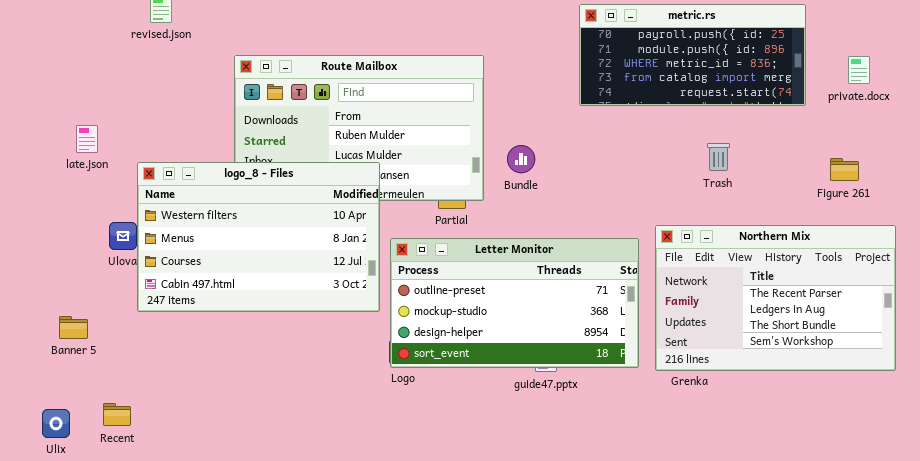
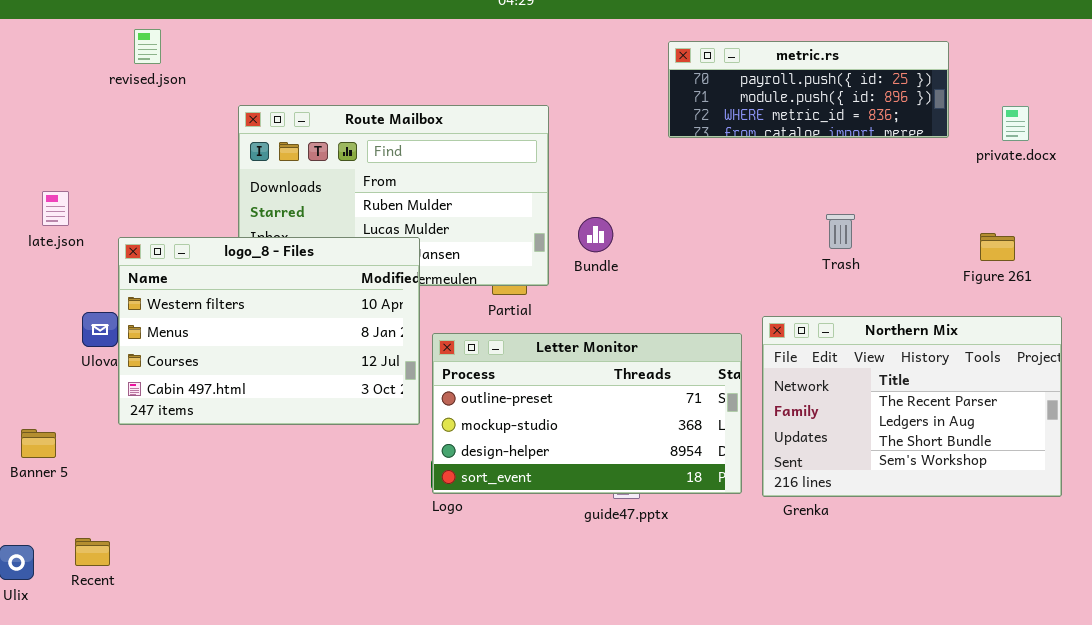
metric.rs: [579,4,806,106] -> [668,41,949,138], resized

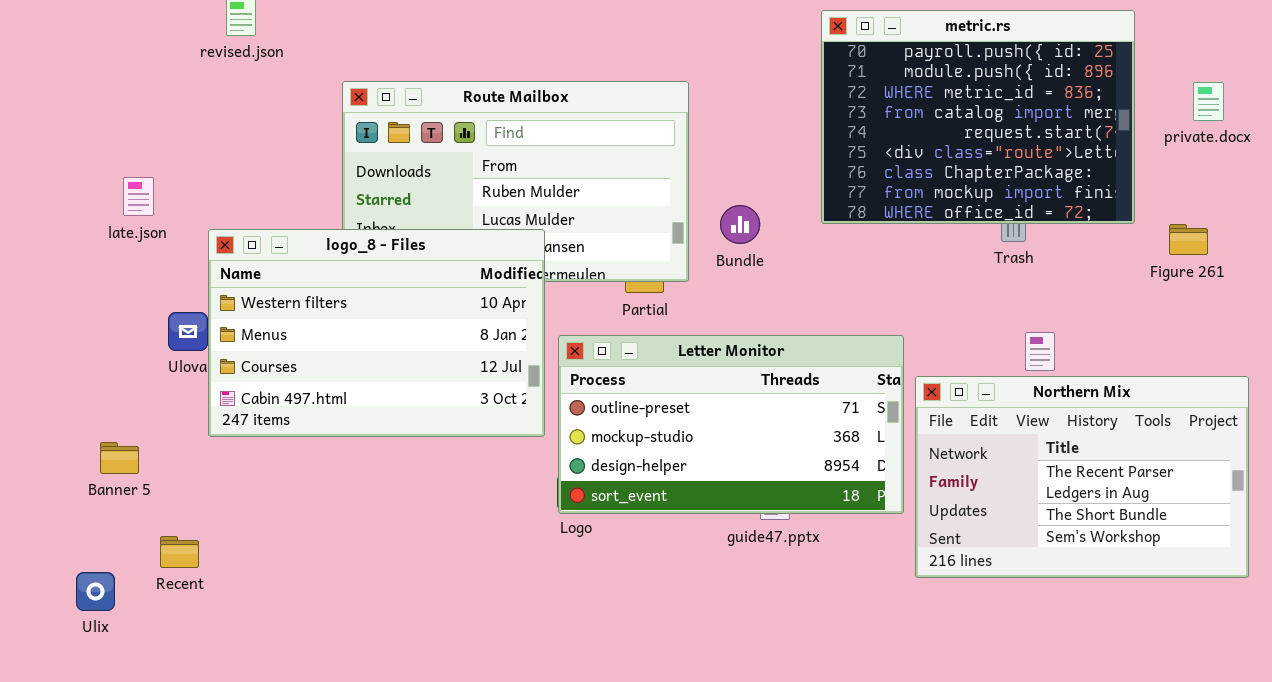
metric.rs: [668,41,949,138] -> [821,10,1135,224], resized
Northern Mix: [762,316,1062,497] -> [915,376,1249,578], moved
Recent: [75,538,110,566] -> [160,536,199,568], moved

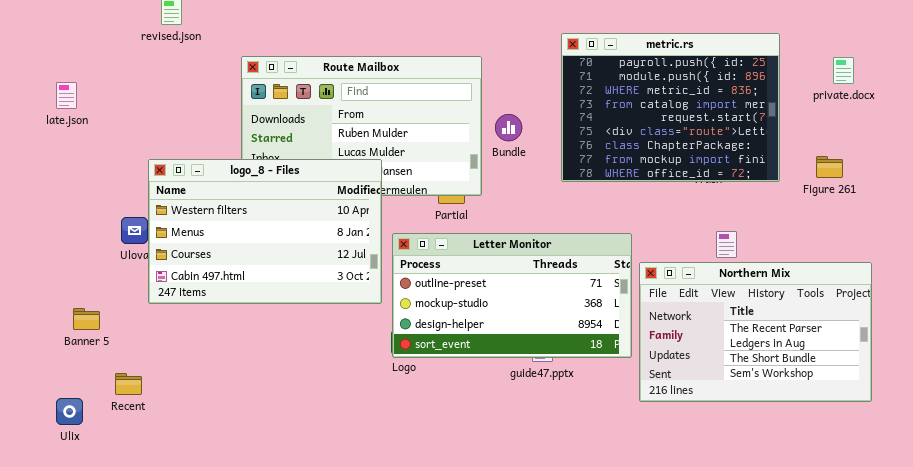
metric.rs: [821,10,1135,224] -> [561,33,780,182], moved
late.json: [123,177,154,216] -> [56,82,77,109], moved
Bundle: [720,205,760,244] -> [495,114,522,141], moved

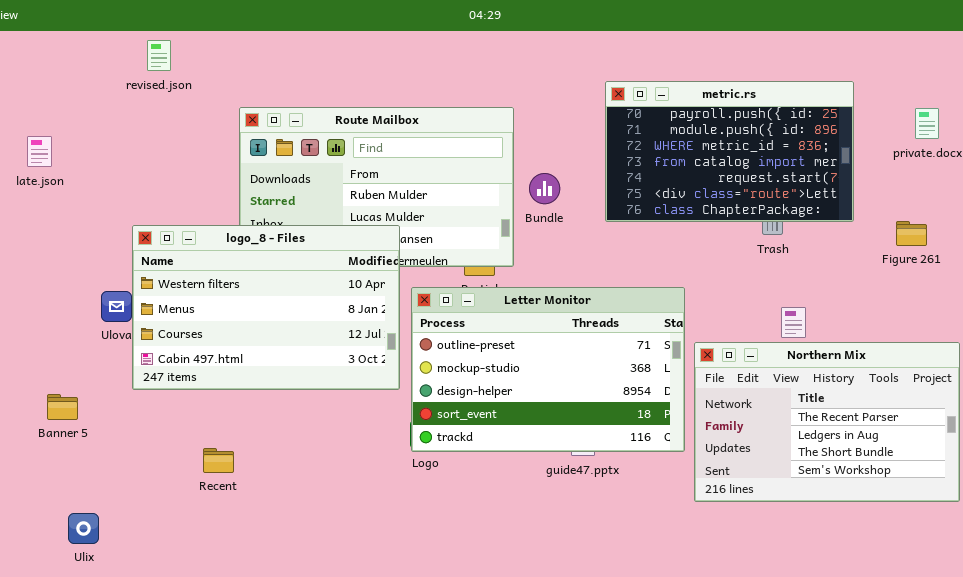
metric.rs: [561,33,780,182] -> [605,81,854,222], resized
Letter Monitor: [392,233,632,358] -> [411,287,685,452], resized
Recent: [115,373,142,395] -> [203,448,234,473], moved
Ulix: [56,398,83,425] -> [68,513,99,544], moved

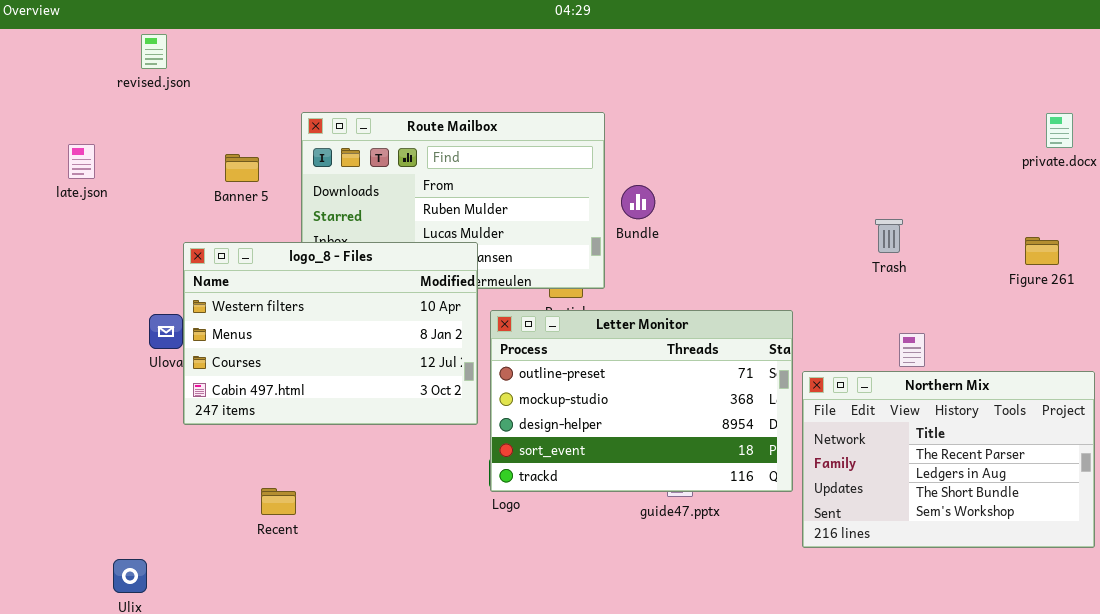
revised.json: [147,40,171,71] -> [141,34,167,69], moved
metric.rs: [605,81,854,222] -> none, closed
Banner 5: [47,394,78,420] -> [225,154,259,182], moved

